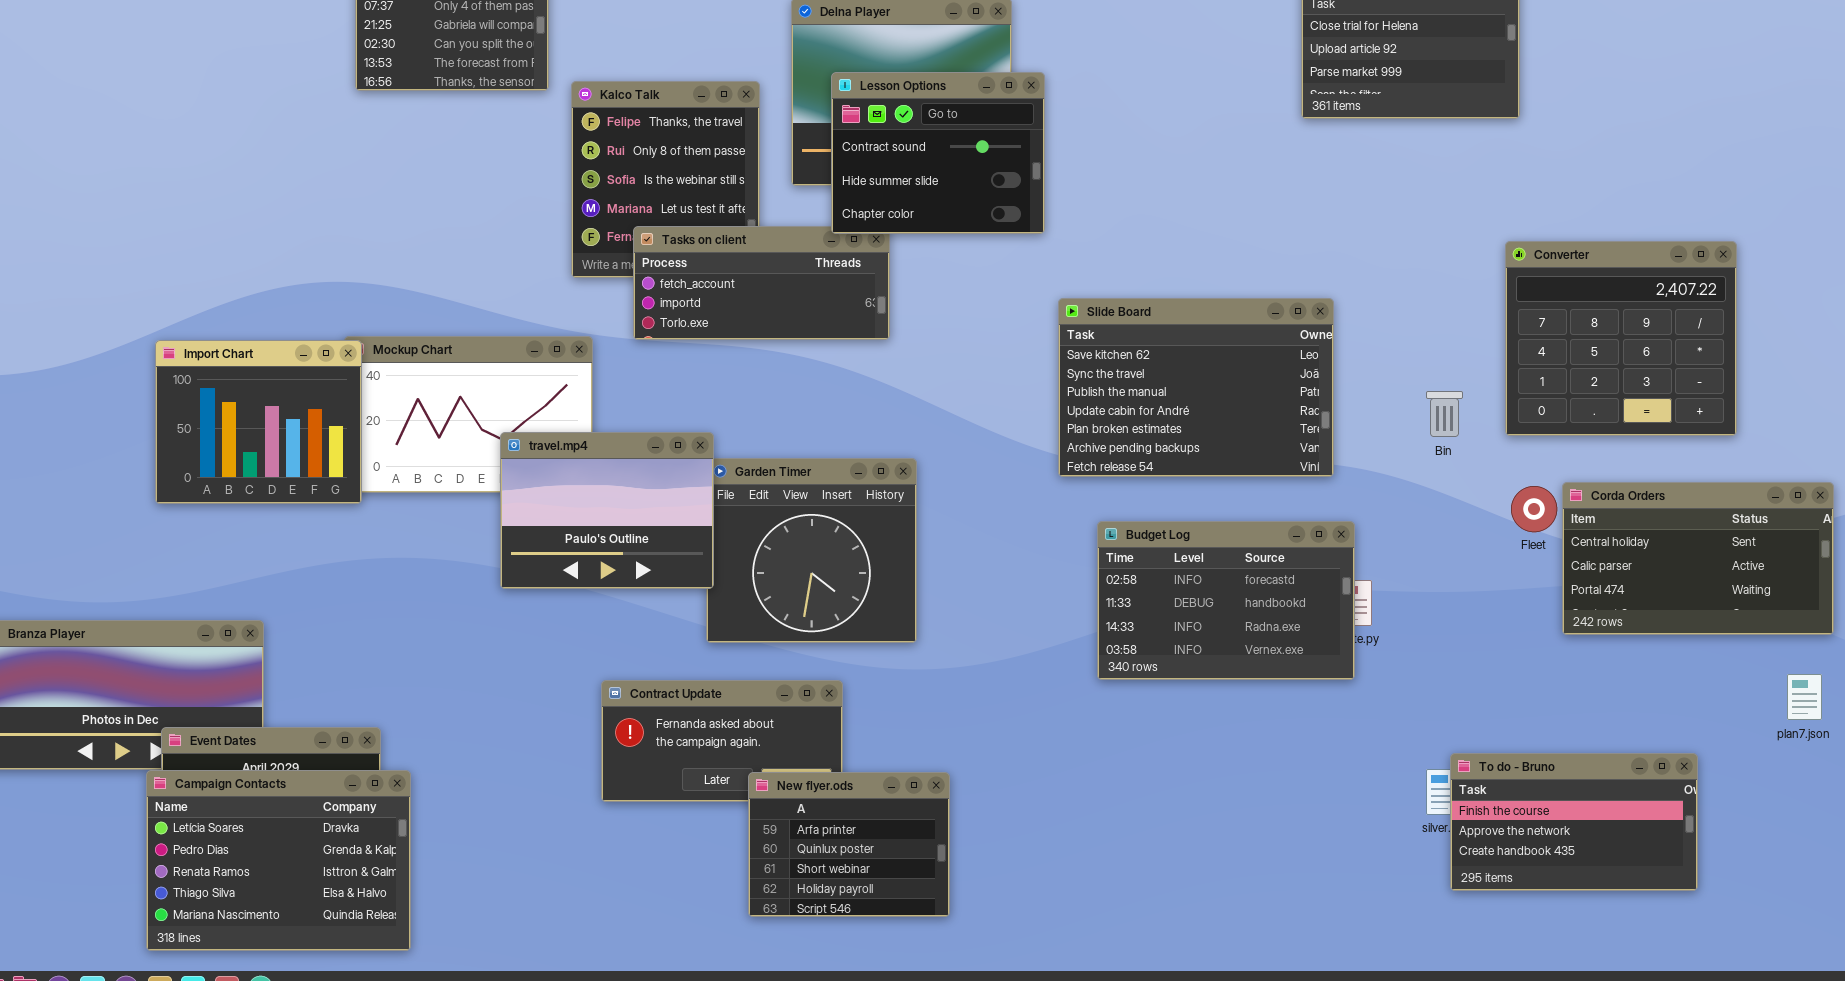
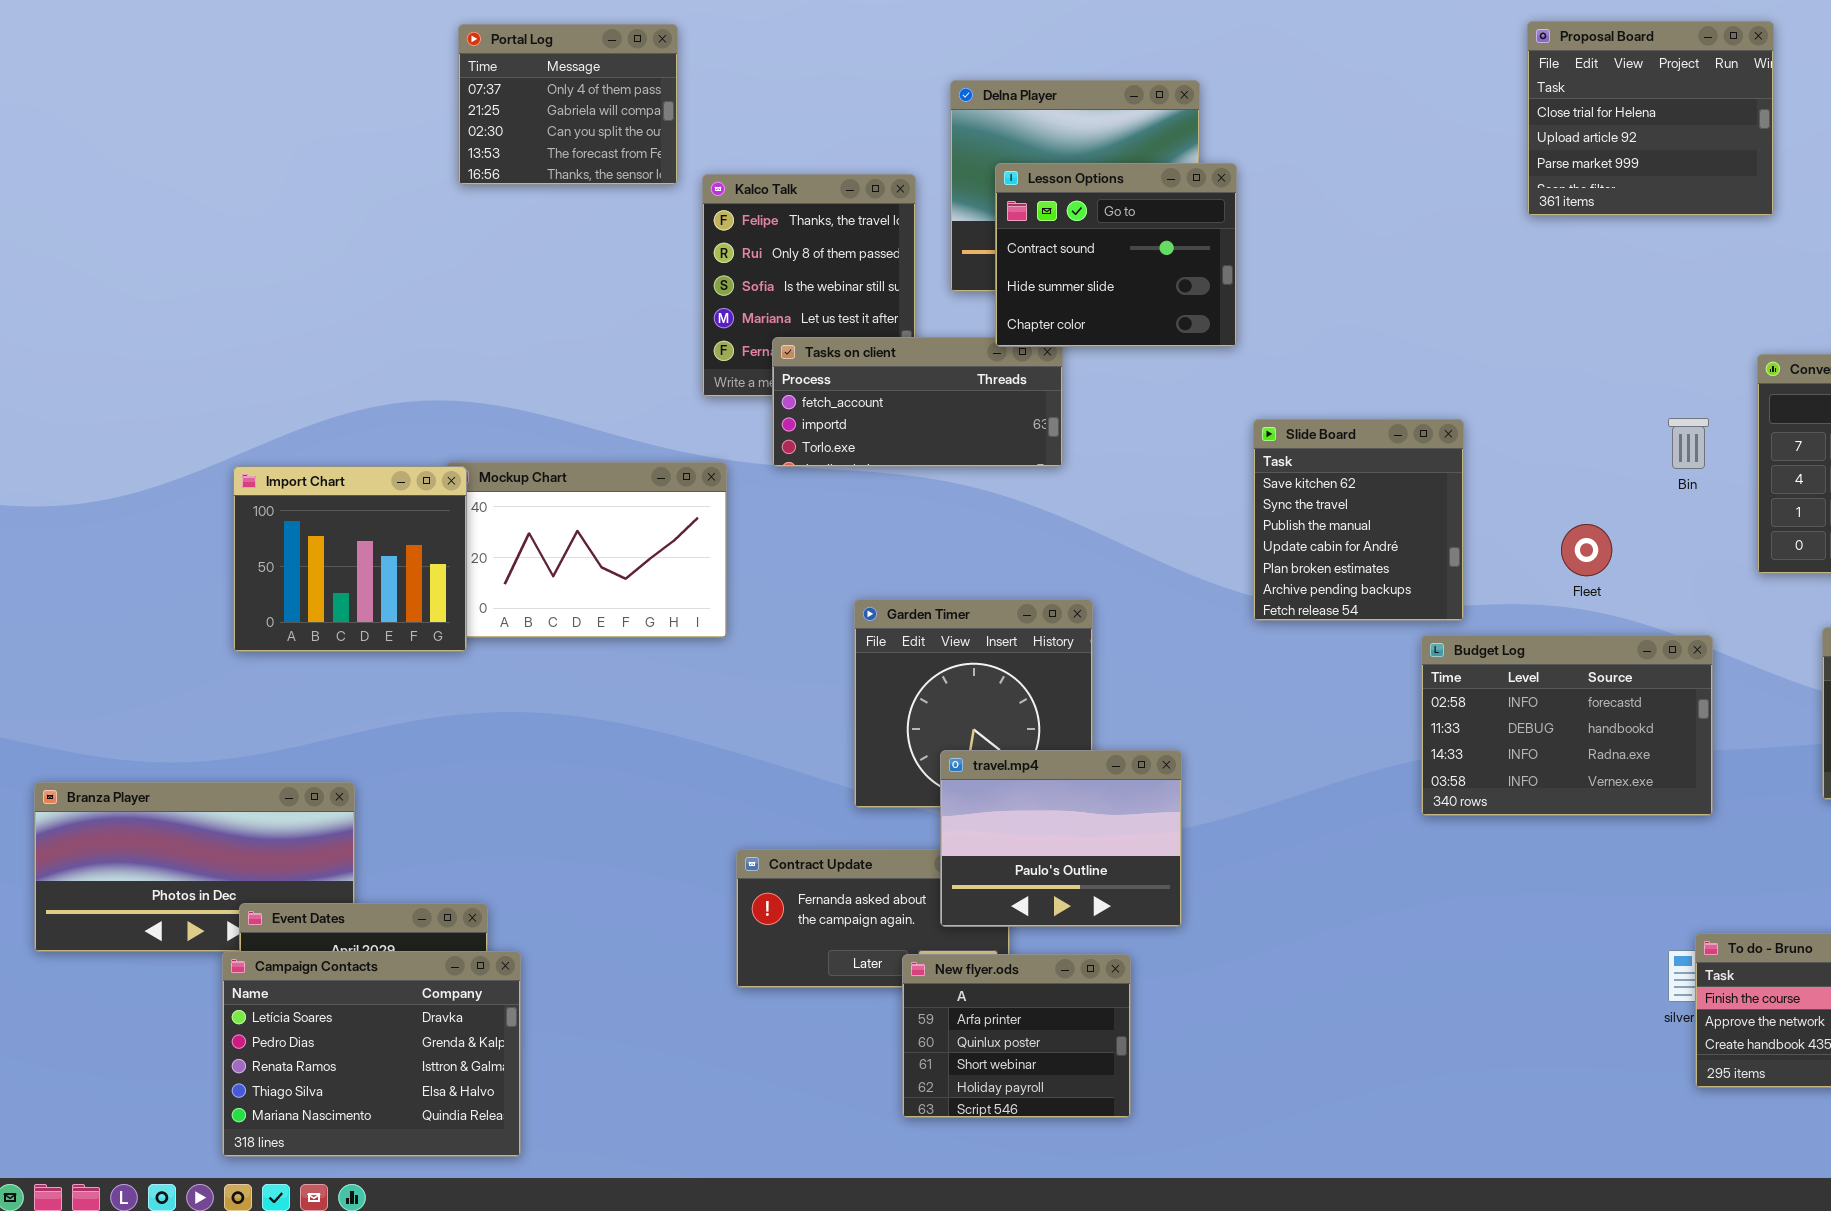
Slide Board: [1058,298,1334,477] -> [1253,419,1464,621], resized
Bin: [1426,391,1463,437] -> [1668,418,1709,469], moved
travel.mp4: [500,432,714,589] -> [940,750,1182,927], moved
Fleet: [1511,486,1557,532] -> [1561,524,1612,576], moved
Budget Log: [1097,521,1355,680] -> [1421,635,1713,816], moved

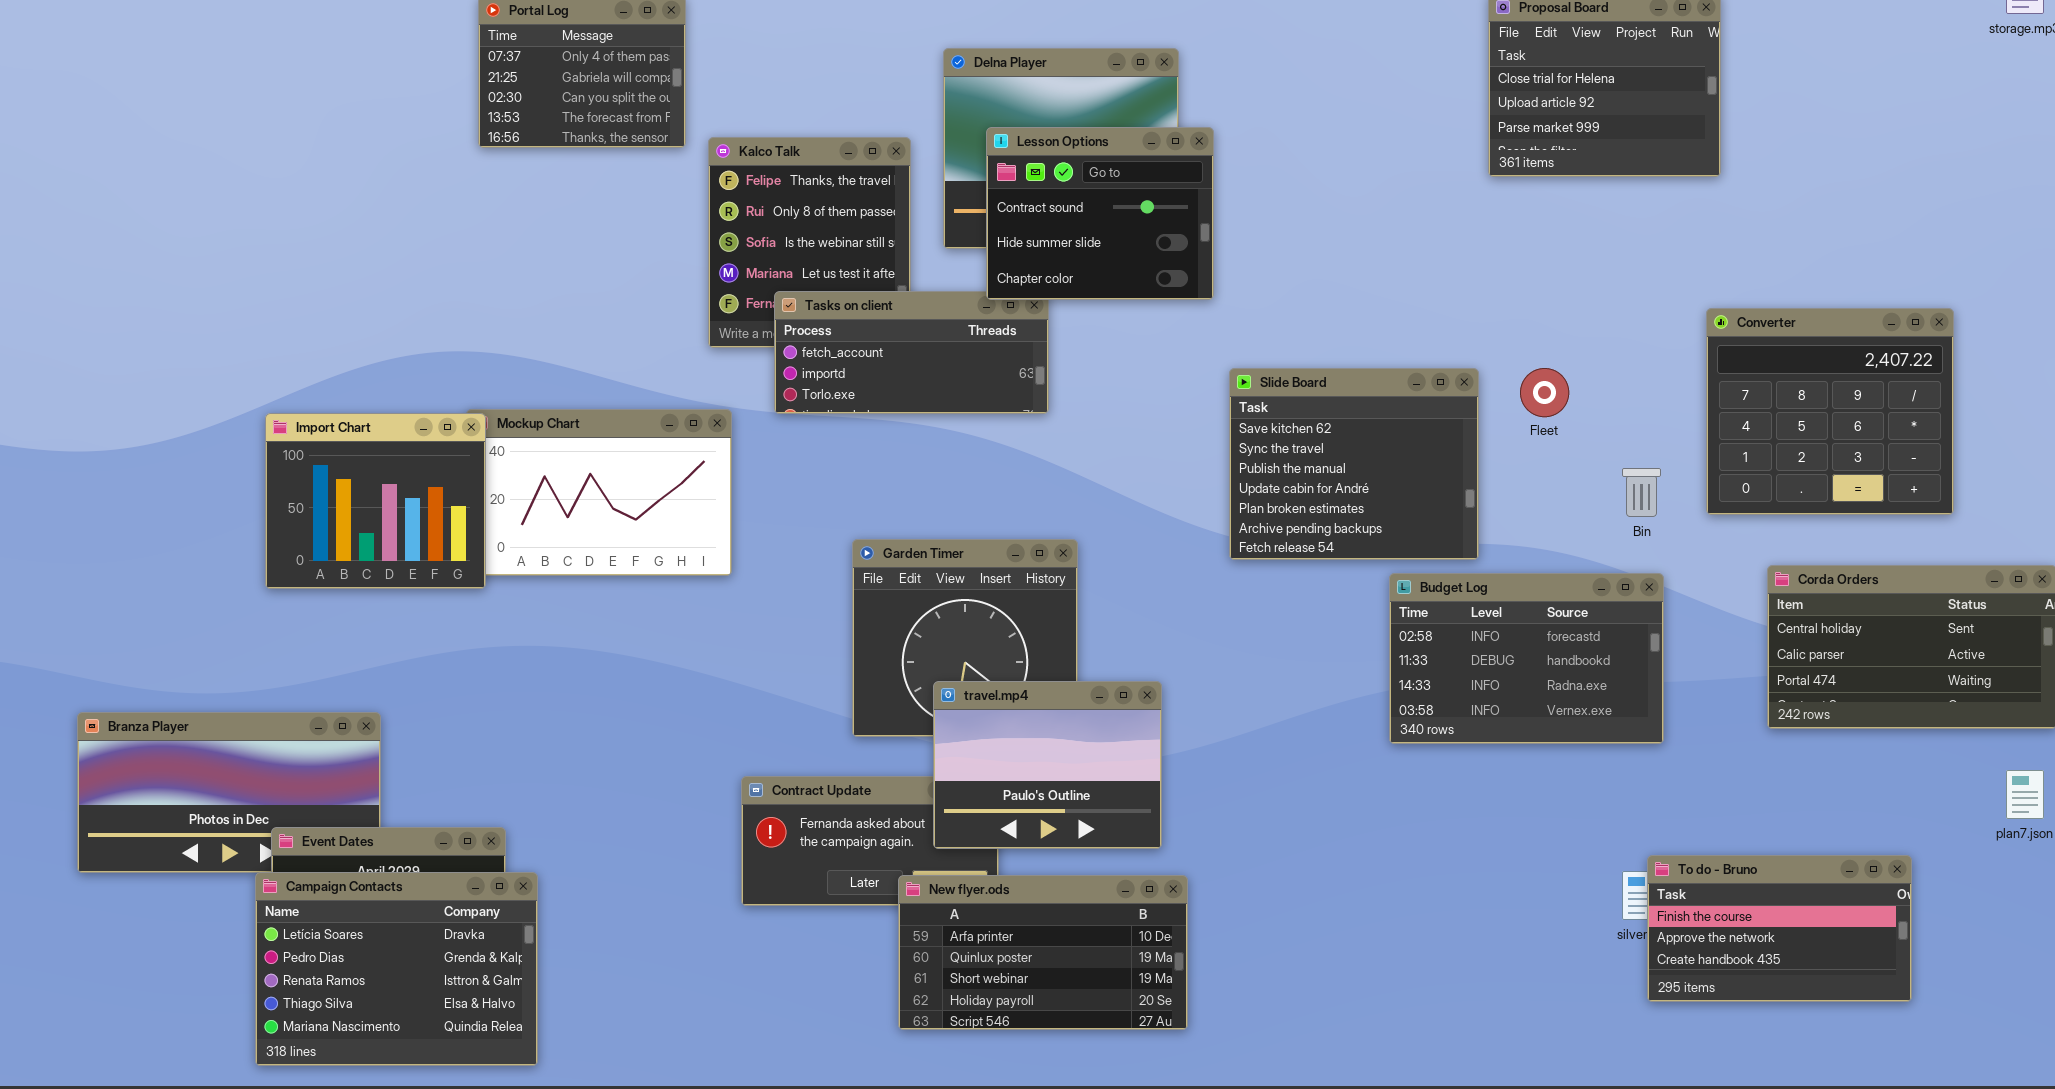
Bin: [1668,418,1709,469] -> [1622,468,1661,517], moved
Slide Board: [1253,419,1464,621] -> [1229,368,1479,560], resized
Fleet: [1561,524,1612,576] -> [1520,368,1569,417], moved
New flyer.ods: [902,954,1131,1118] -> [898,875,1188,1030], resized

